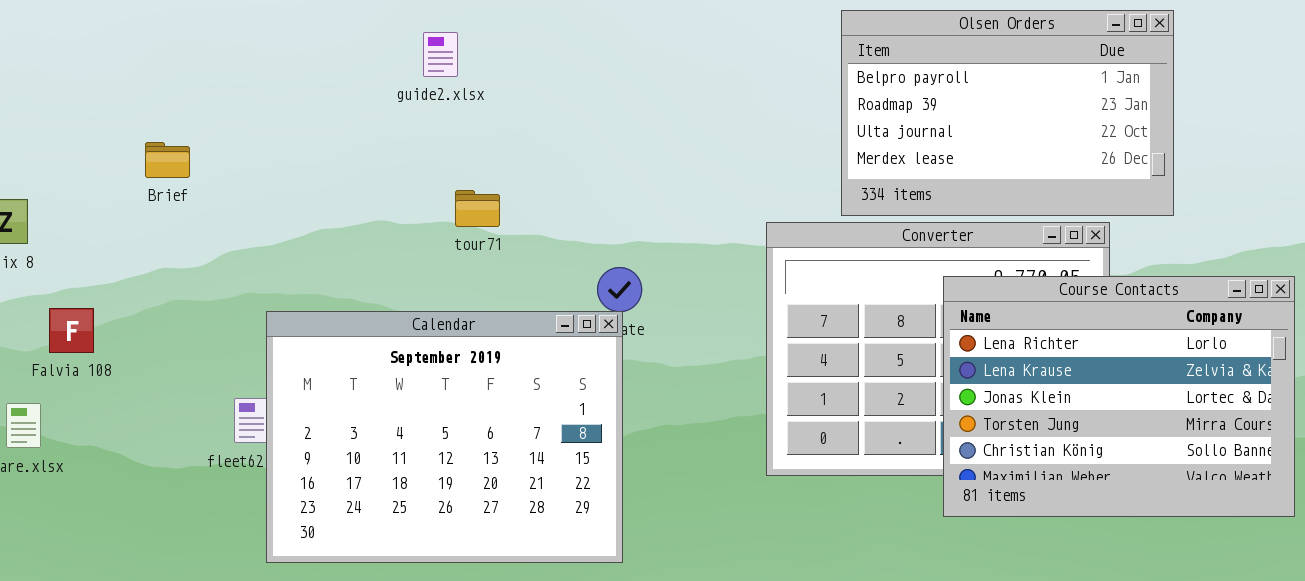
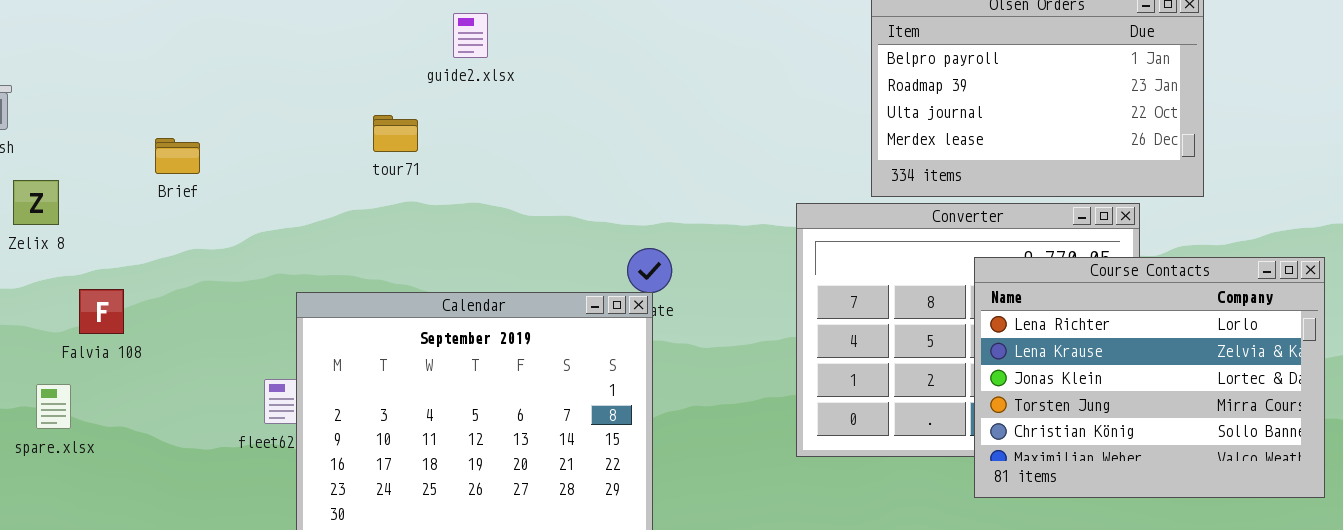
Brief: [145,142,190,178] -> [155,138,200,174], moved
tour71: [455,190,500,227] -> [373,115,418,152], moved

